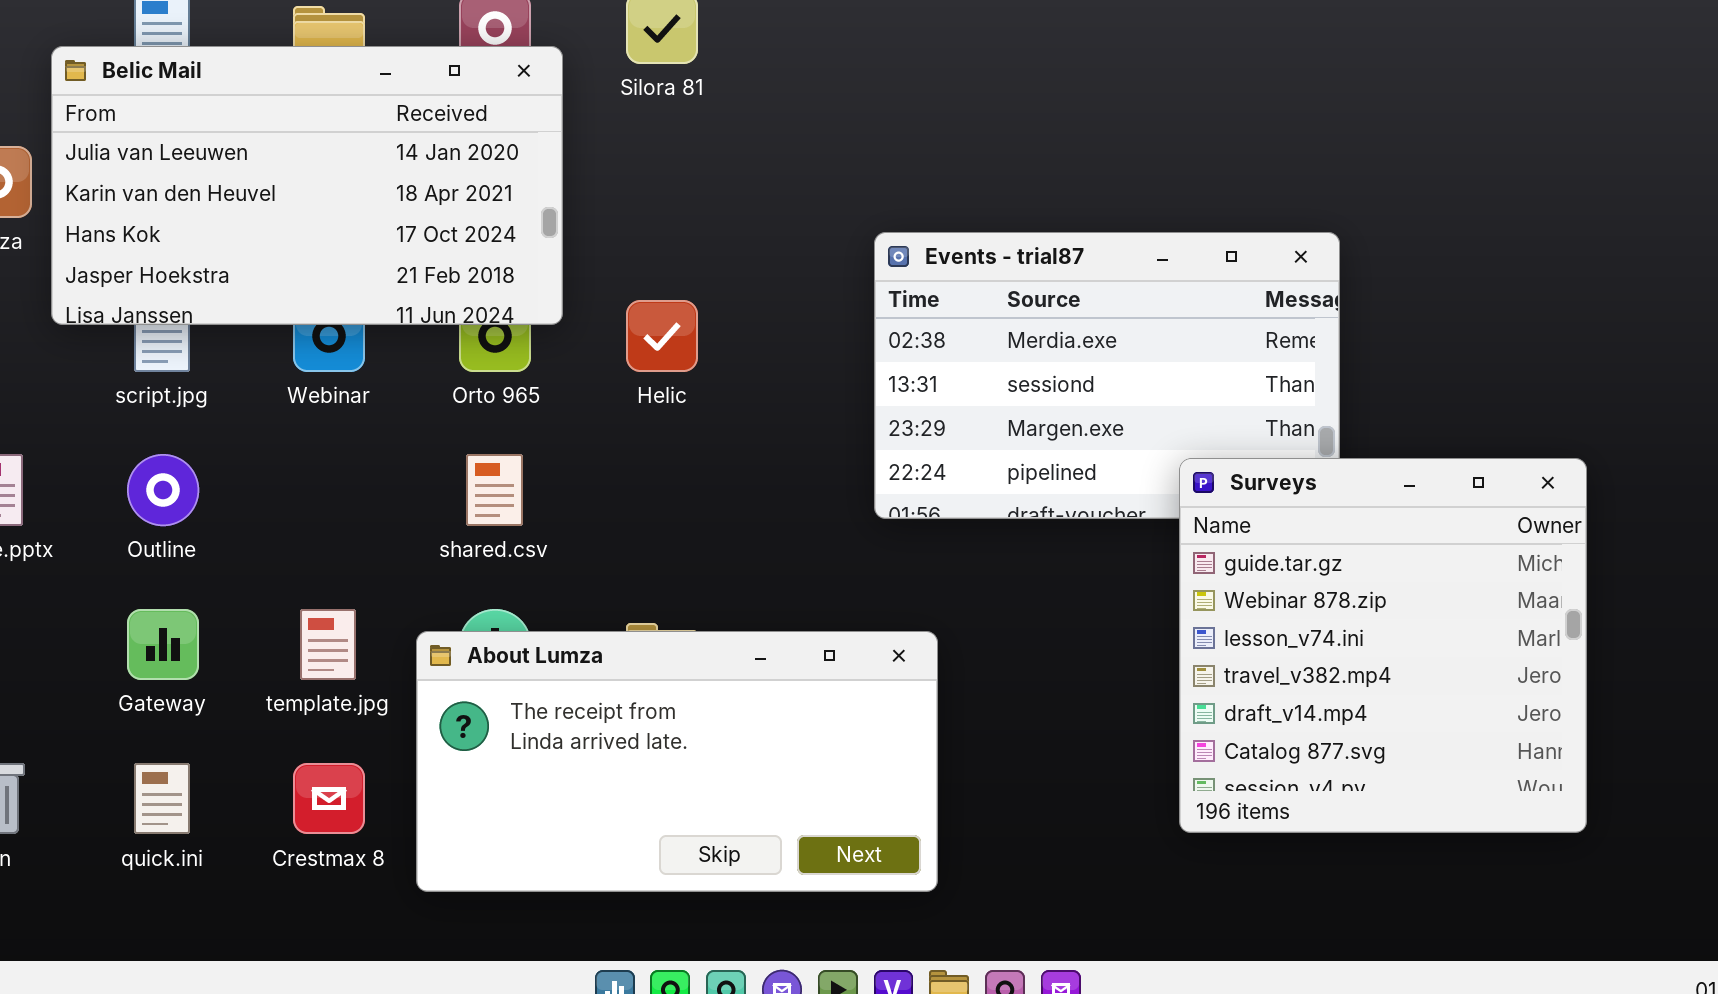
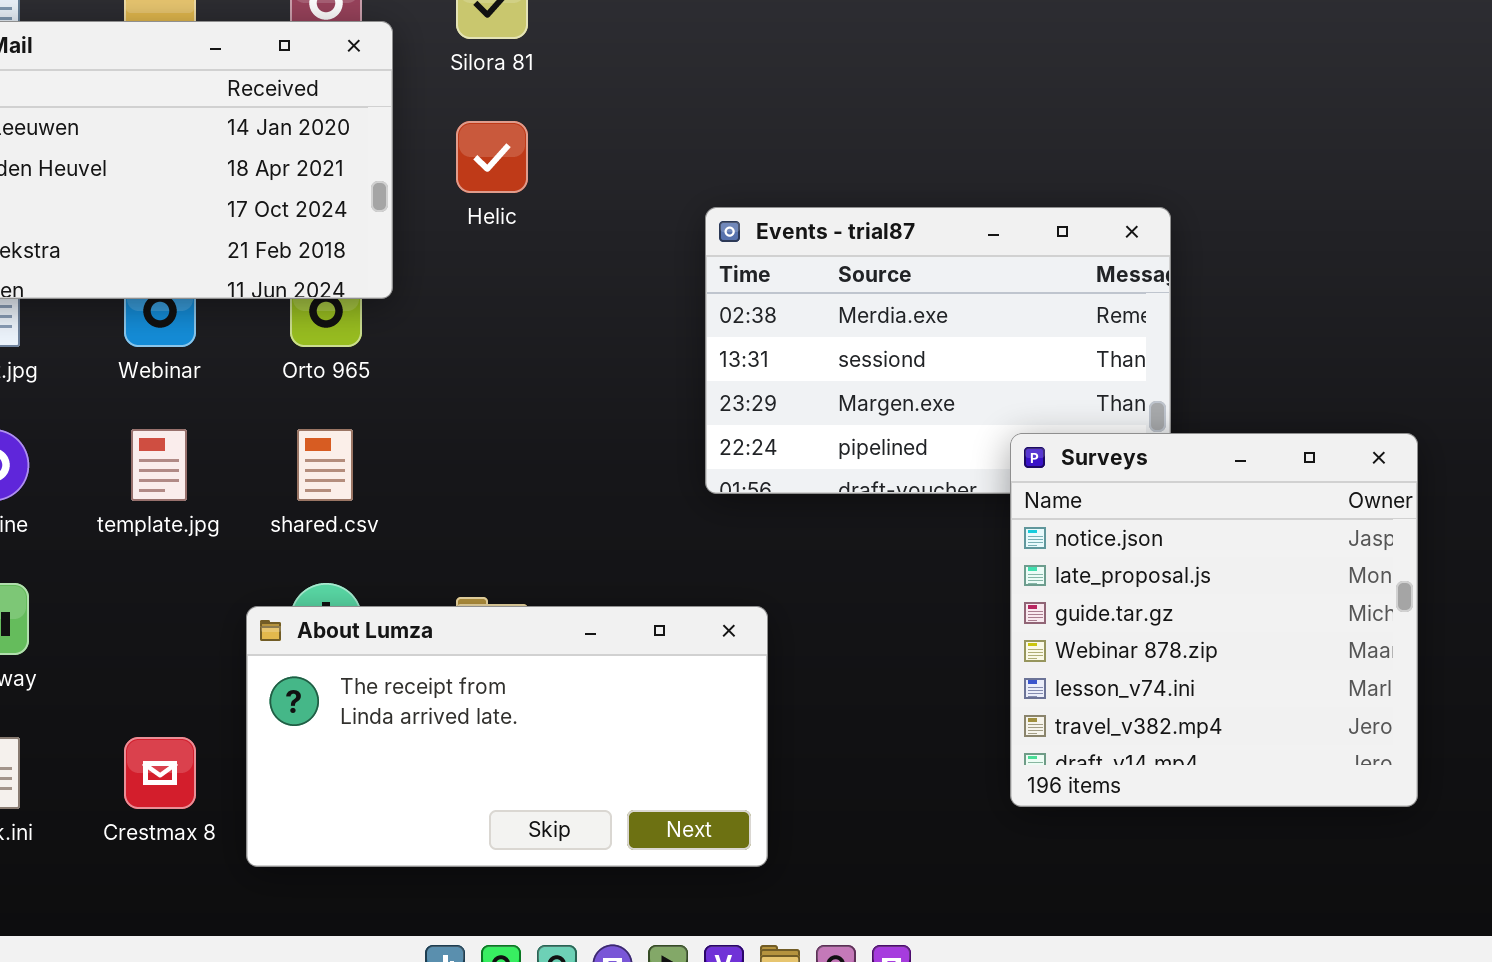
Helic: [626,300,698,372] -> [456,121,528,193], moved
Surveys: [1179,458,1587,833] -> [1010,433,1418,807], scrolled up 2 rows
template.jpg: [300,609,356,680] -> [131,429,187,501], moved

